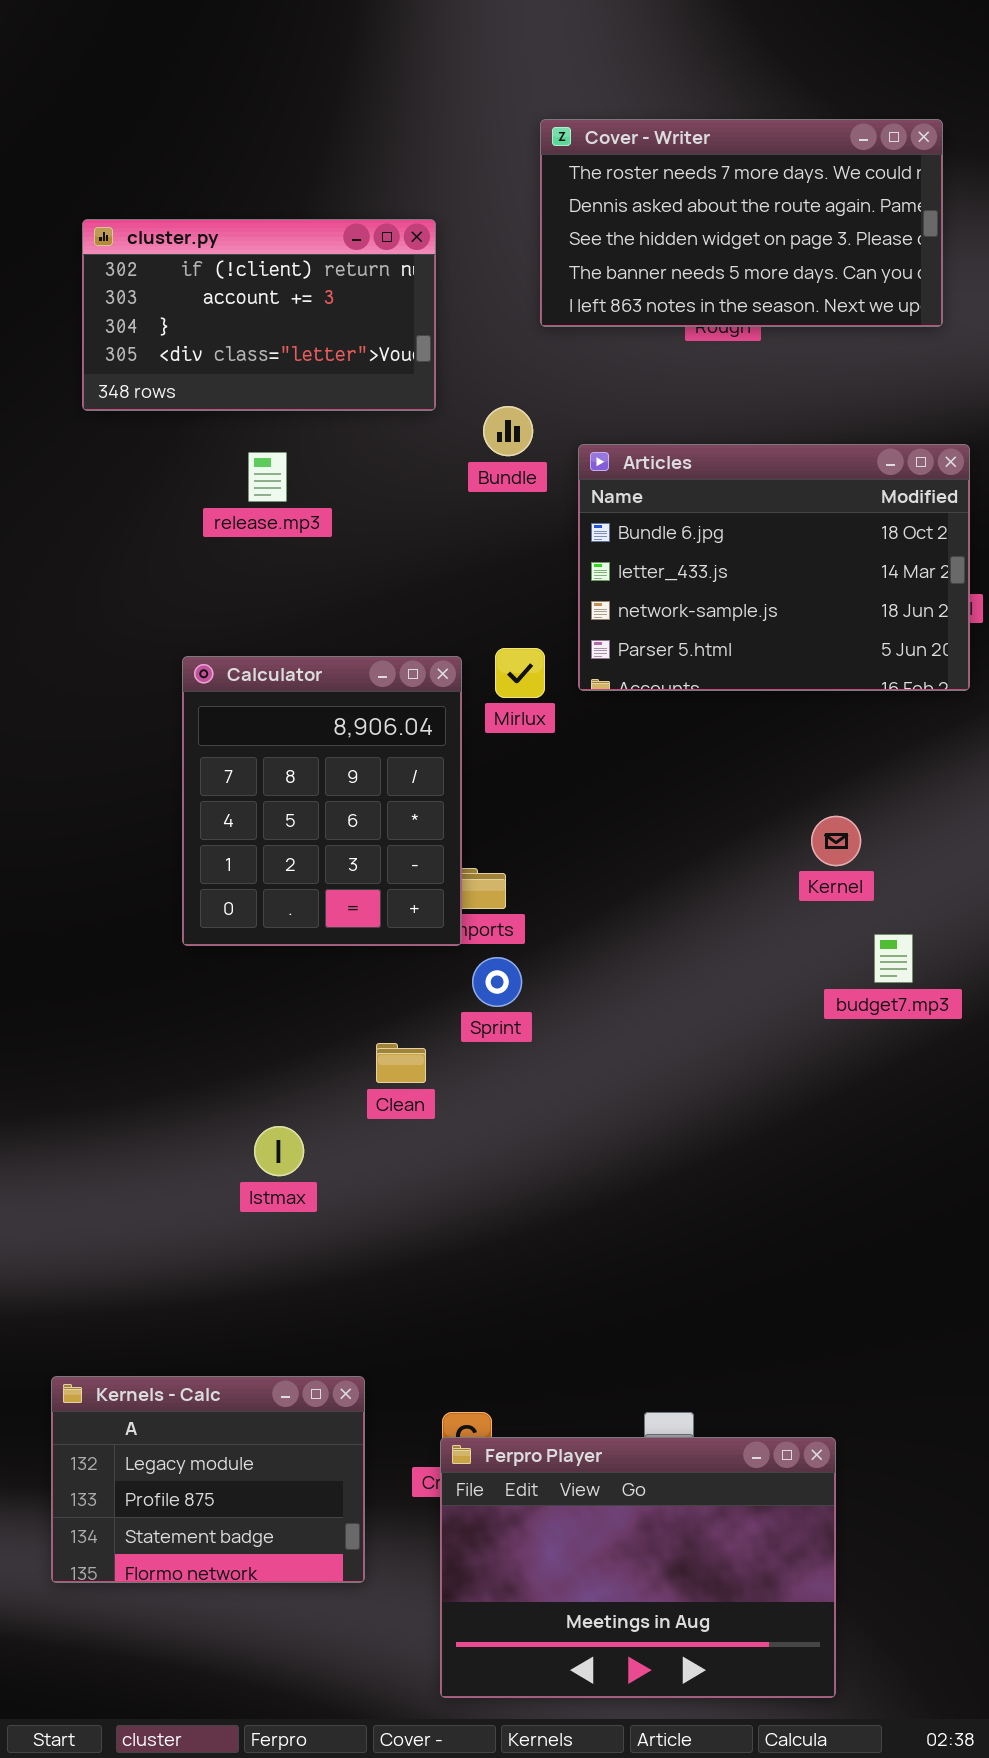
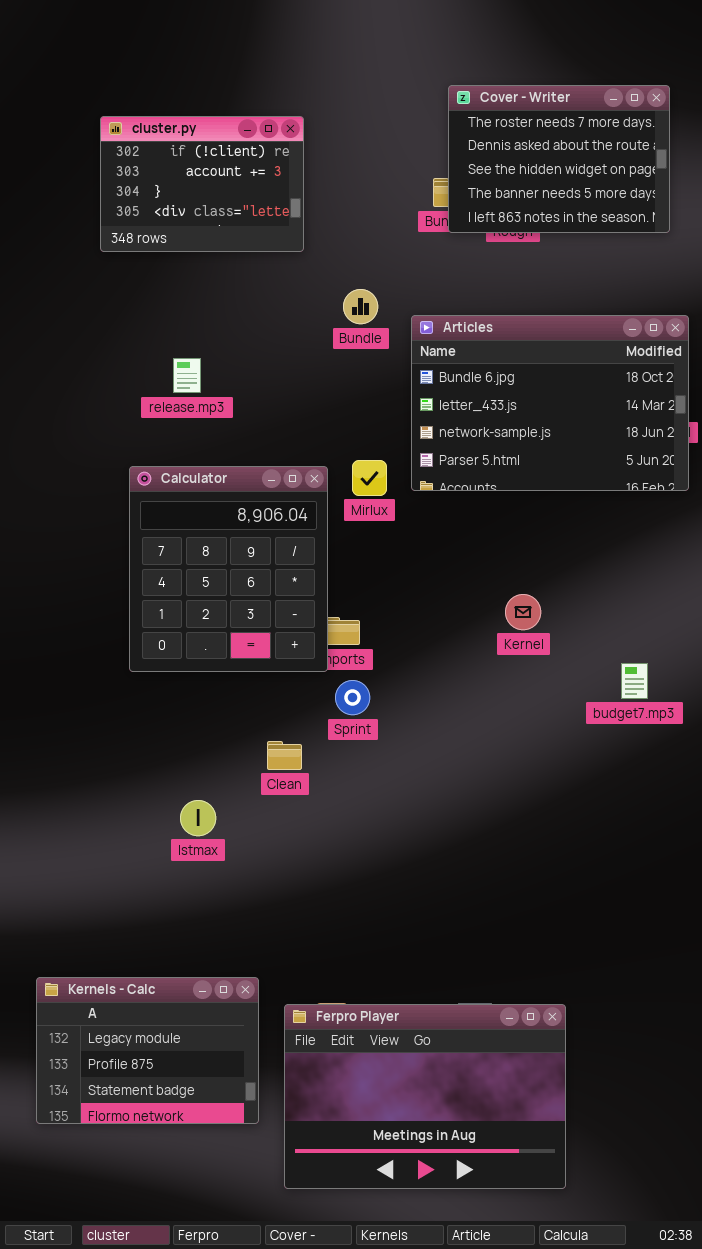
Cover - Writer: [540,119,943,327] -> [448,85,670,233], resized
cluster.py: [82,219,436,411] -> [100,116,304,252], moved, resized
release.mp3: [248,452,287,502] -> [173,358,201,393], moved
Kernel: [811,816,861,866] -> [505,594,541,630], moved
Ferpro Player: [440,1437,836,1698] -> [284,1004,566,1189], moved

